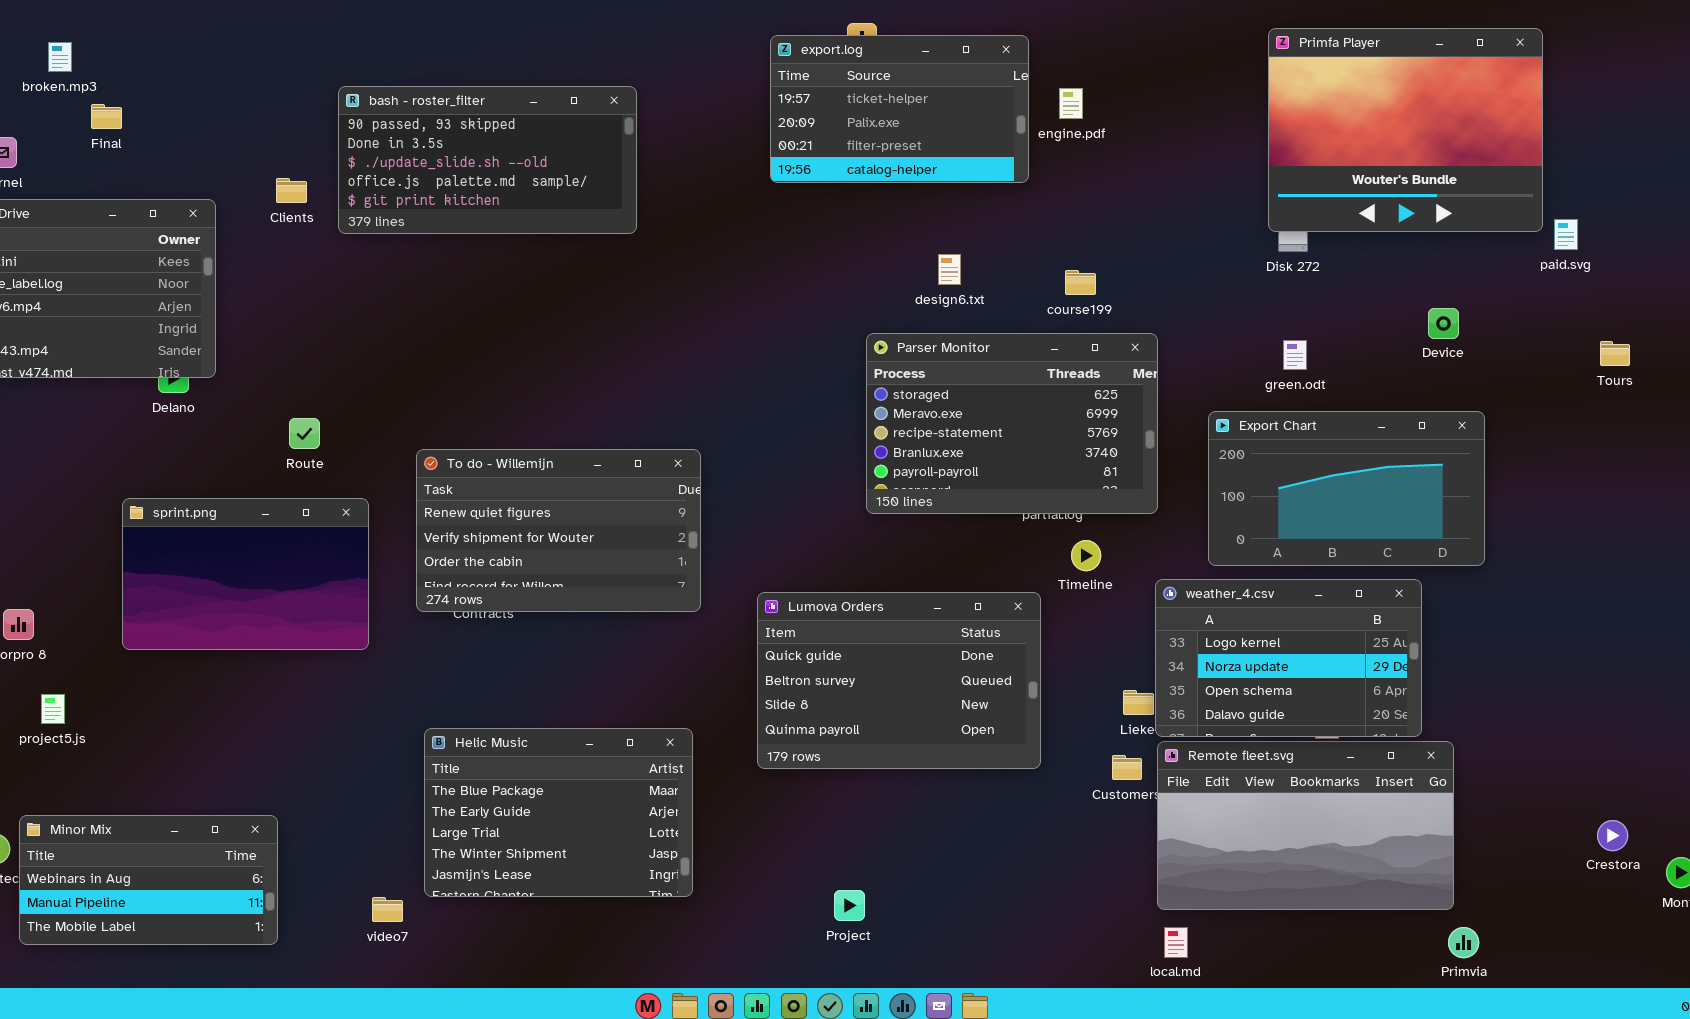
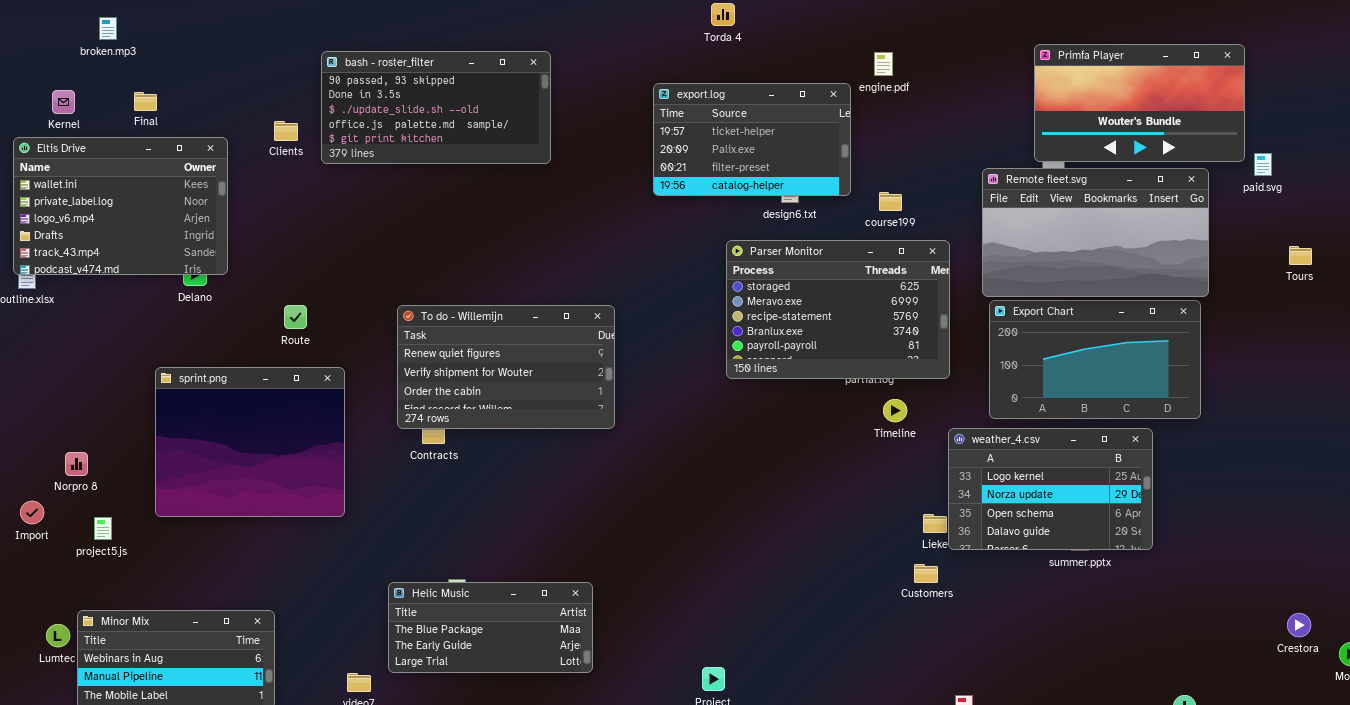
Primfa Player: [1268,28,1543,232] -> [1034,44,1245,162], resized
export.log: [770,35,1029,183] -> [653,83,851,196], moved
Final: [91,104,122,129] -> [134,92,157,111], moved
To do - Willemijn: [416,449,701,612] -> [397,305,615,429], moved
sprint.png: [122,498,369,650] -> [155,367,345,517], resized
Lumova Orders: [757,592,1041,769] -> none, closed
Helic Music: [424,728,693,897] -> [388,582,593,673], resized
Remote fleet.svg: [1157,741,1454,910] -> [982,168,1209,297], moved

